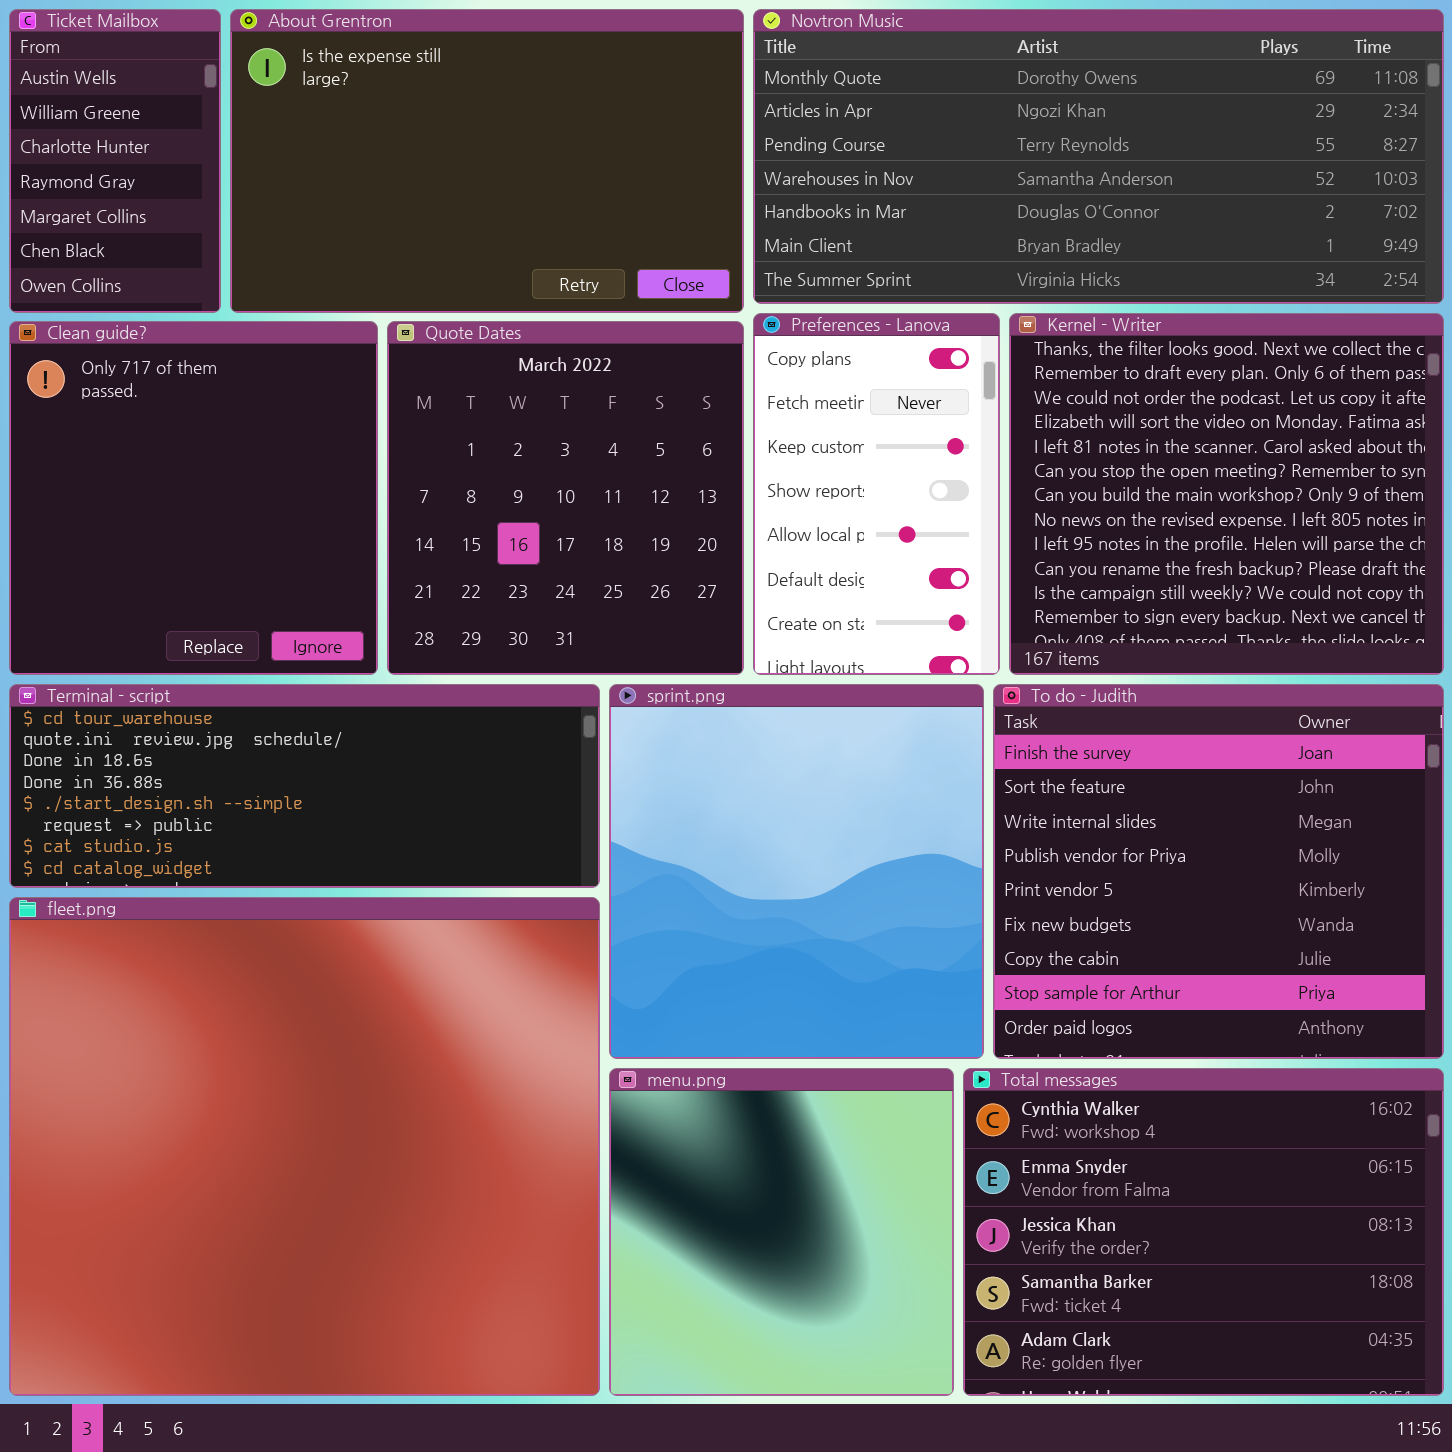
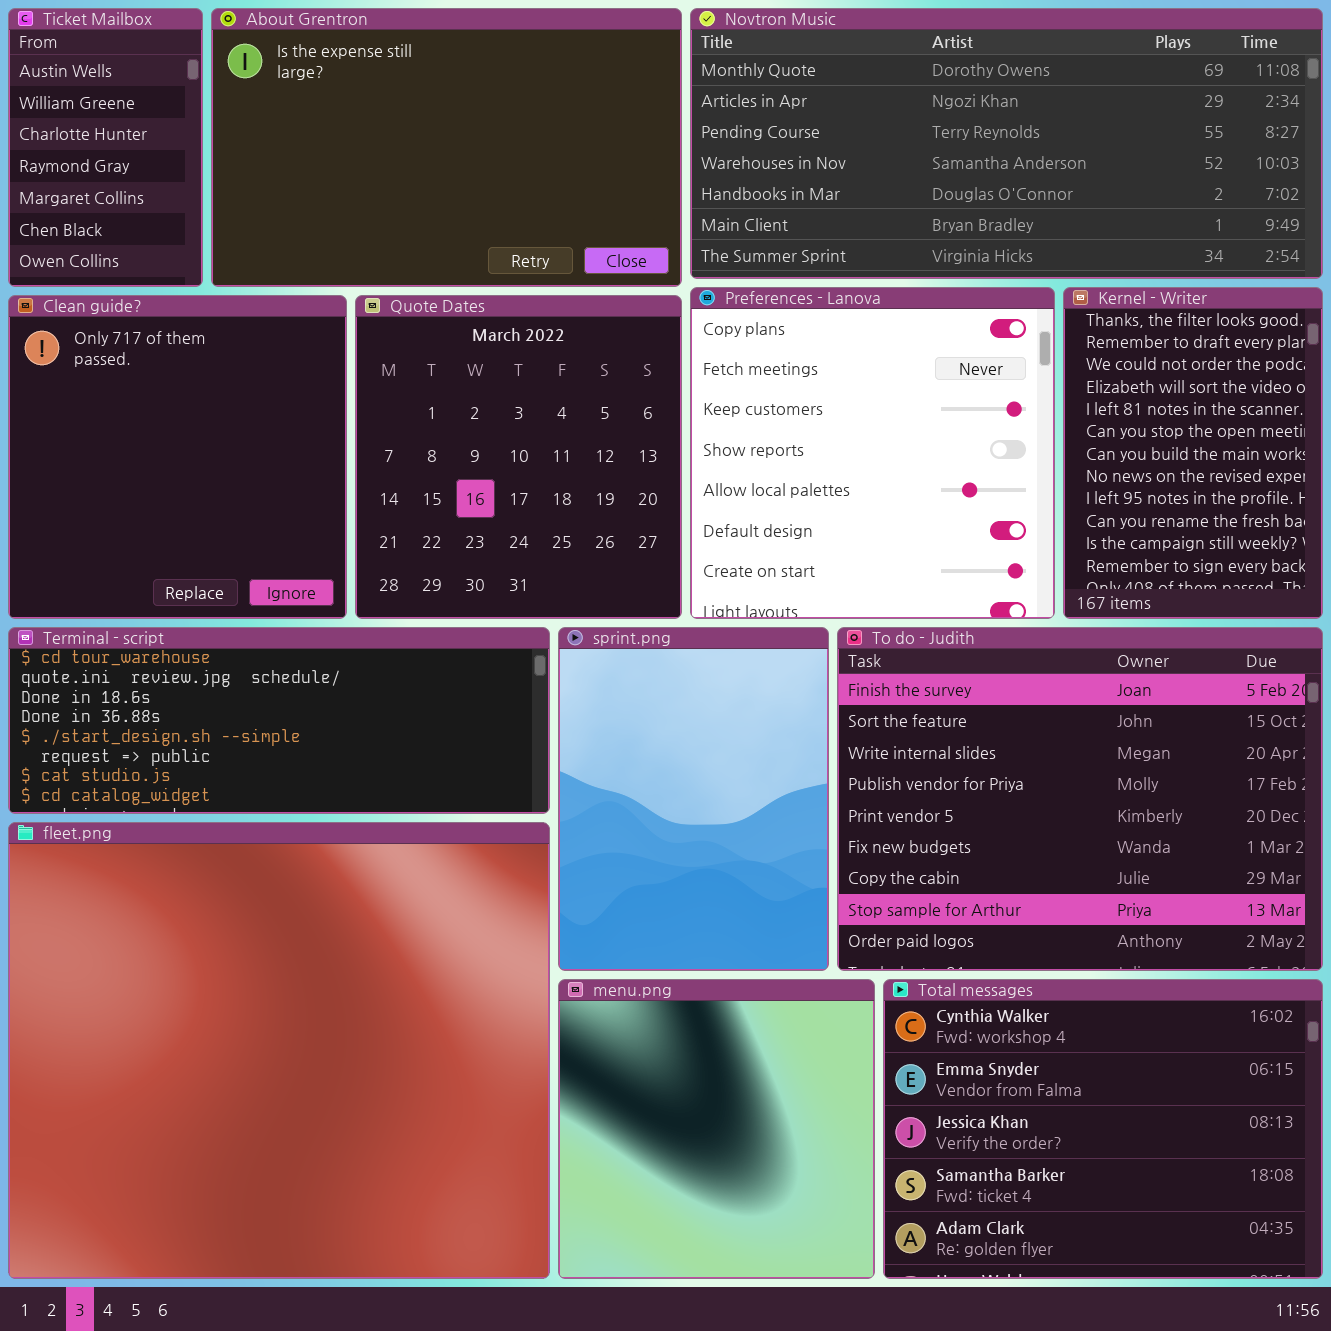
Preferences - Lanova: [753,313,1000,675] -> [690,287,1055,619], resized
Kernel - Writer: [1009,313,1444,675] -> [1063,287,1323,619], resized
sprint.png: [609,684,984,1059] -> [558,627,829,971], resized
To do - Judith: [993,684,1444,1059] -> [837,627,1323,971], resized

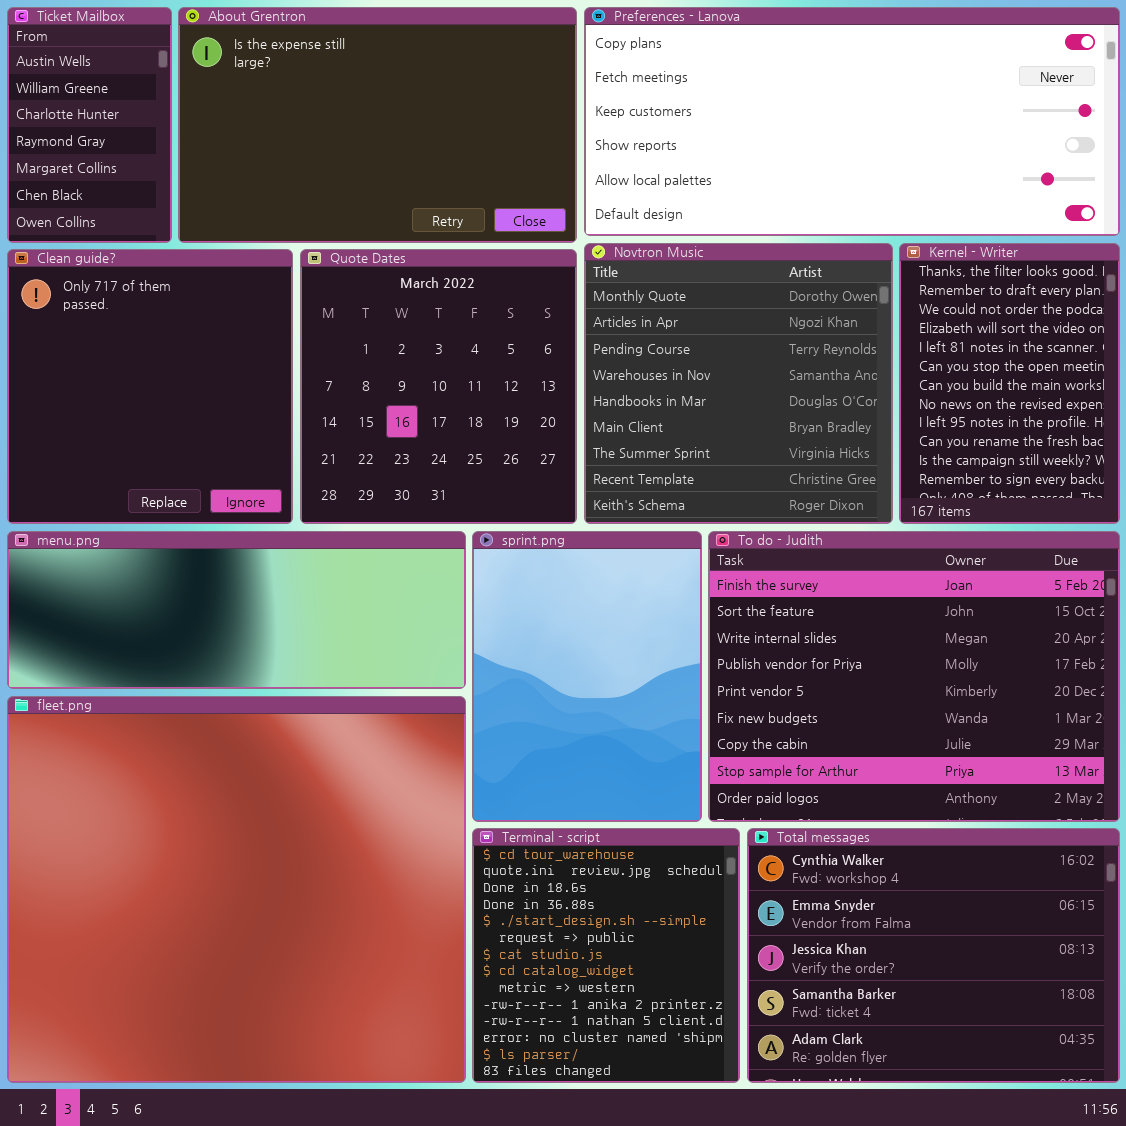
Novtron Music: [690,8,1323,279] -> [584,243,893,524], moved, resized
Preferences - Lanova: [690,287,1055,619] -> [584,7,1120,236], moved, resized
Terminal - script: [8,627,550,814] -> [472,828,740,1083], moved, resized
menu.png: [558,979,875,1279] -> [7,531,466,689], moved, resized

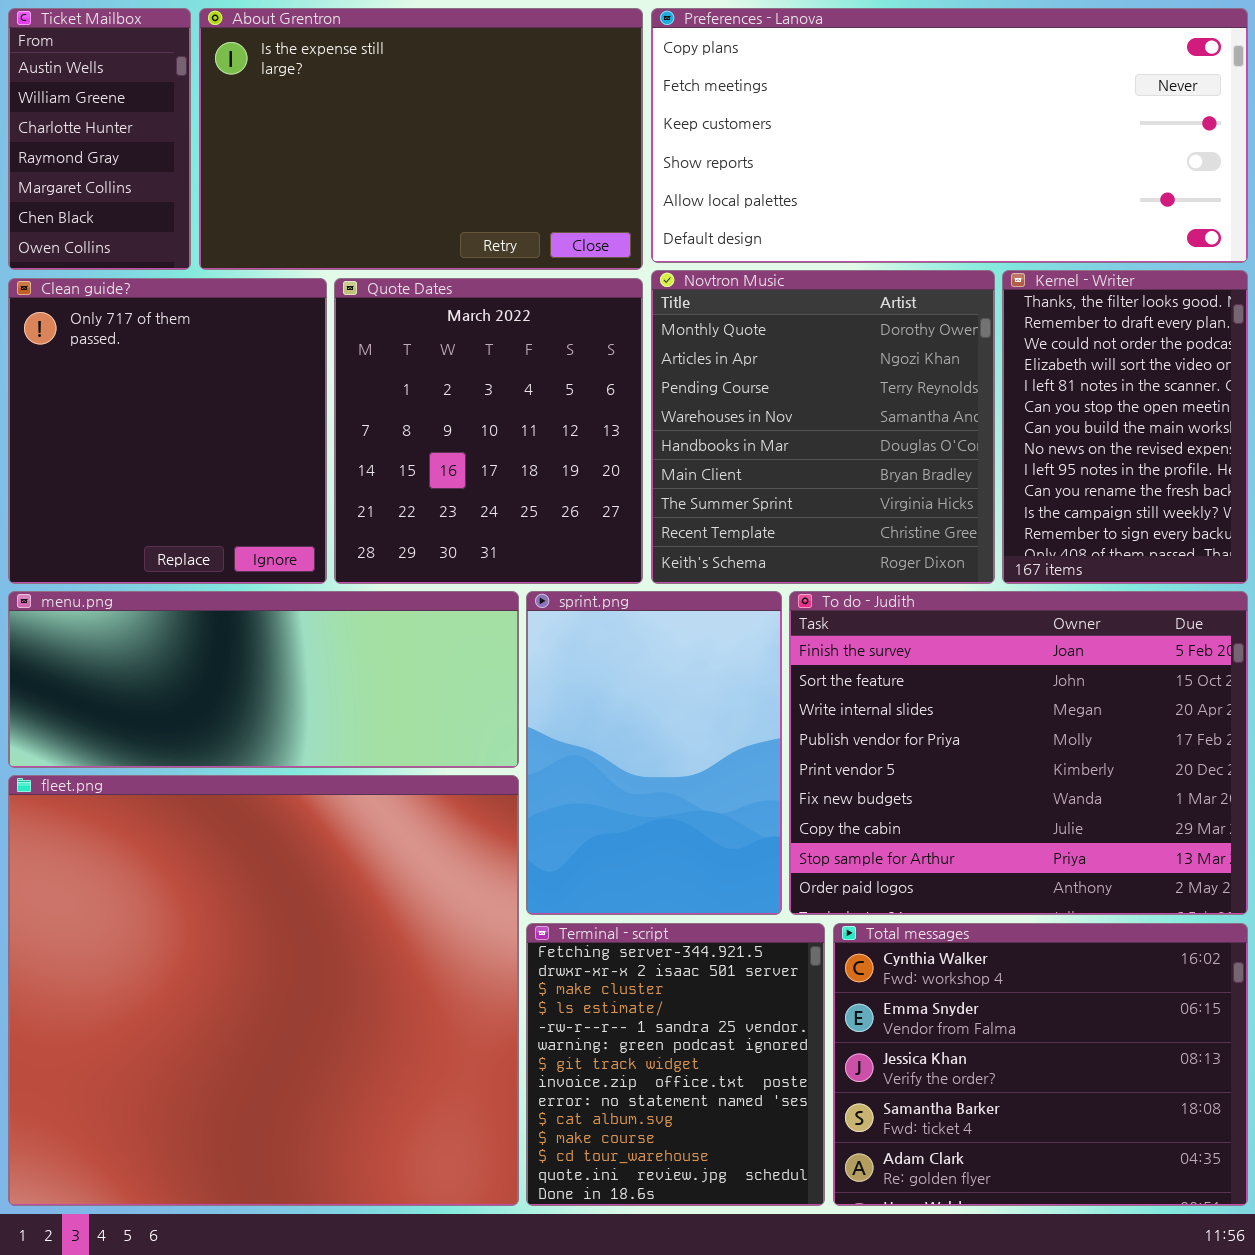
Terminal - script: [472,828,740,1083] -> [526,923,825,1206], scrolled up 11 rows

